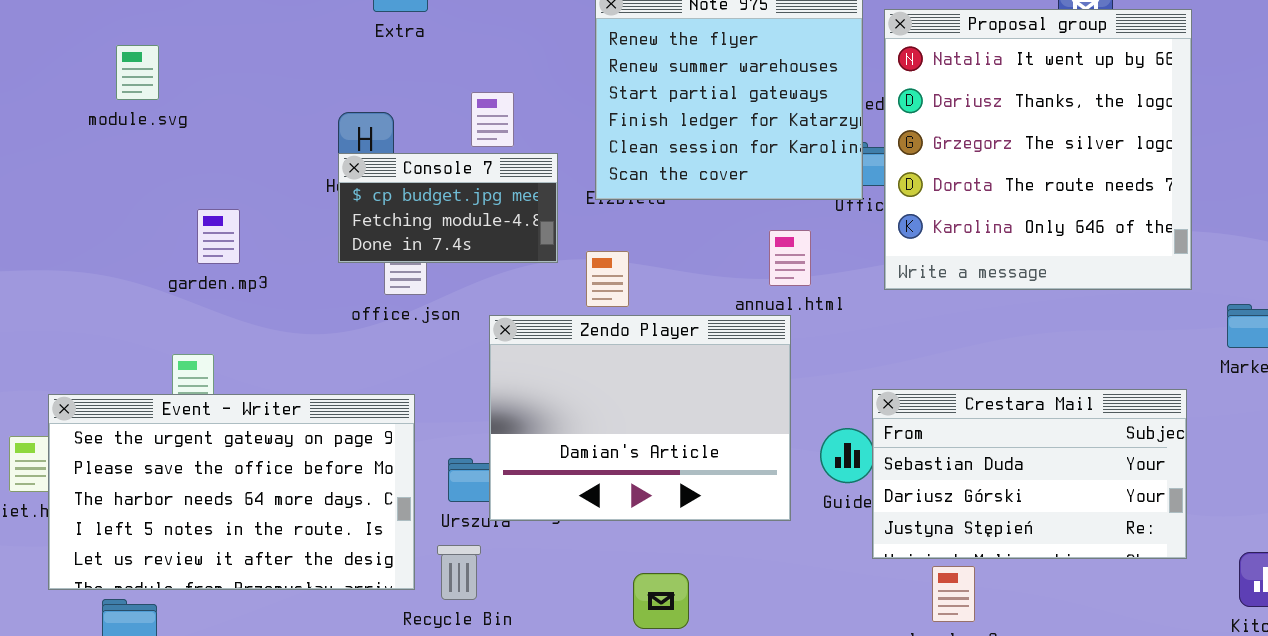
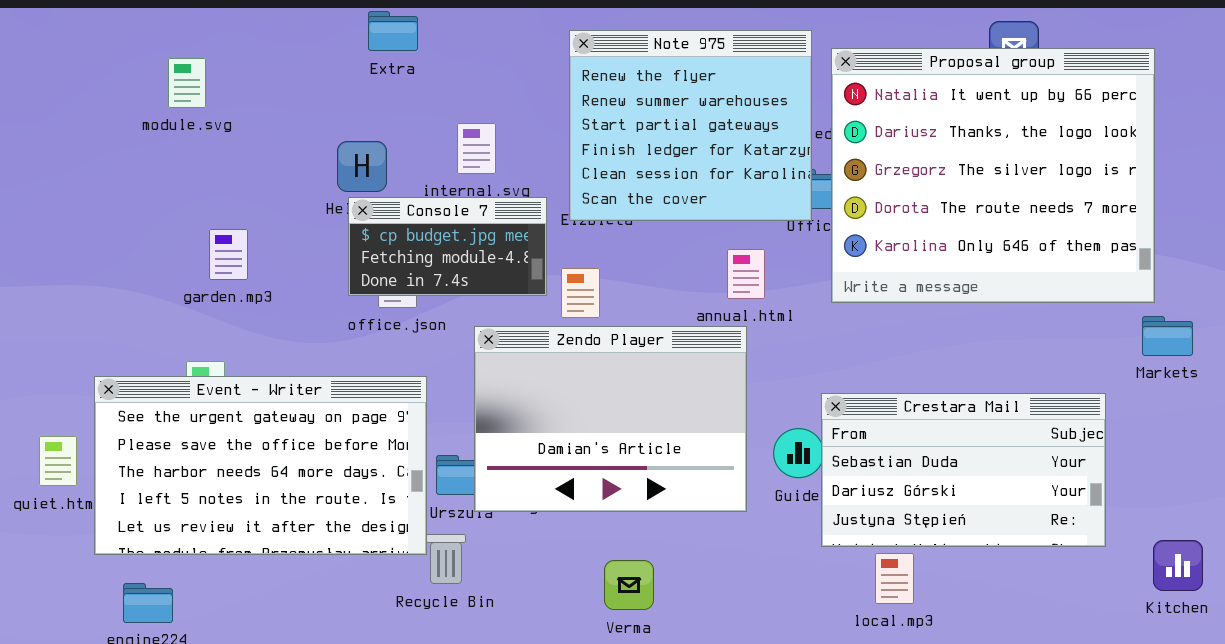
Proposal group: [884,9,1192,290] -> [831,48,1155,303], resized
module.svg: [116,45,159,100] -> [168,58,206,108], moved
Console 7: [338,153,558,263] -> [348,197,547,296], moved
Event - Writer: [48,394,415,590] -> [94,376,427,555], moved

